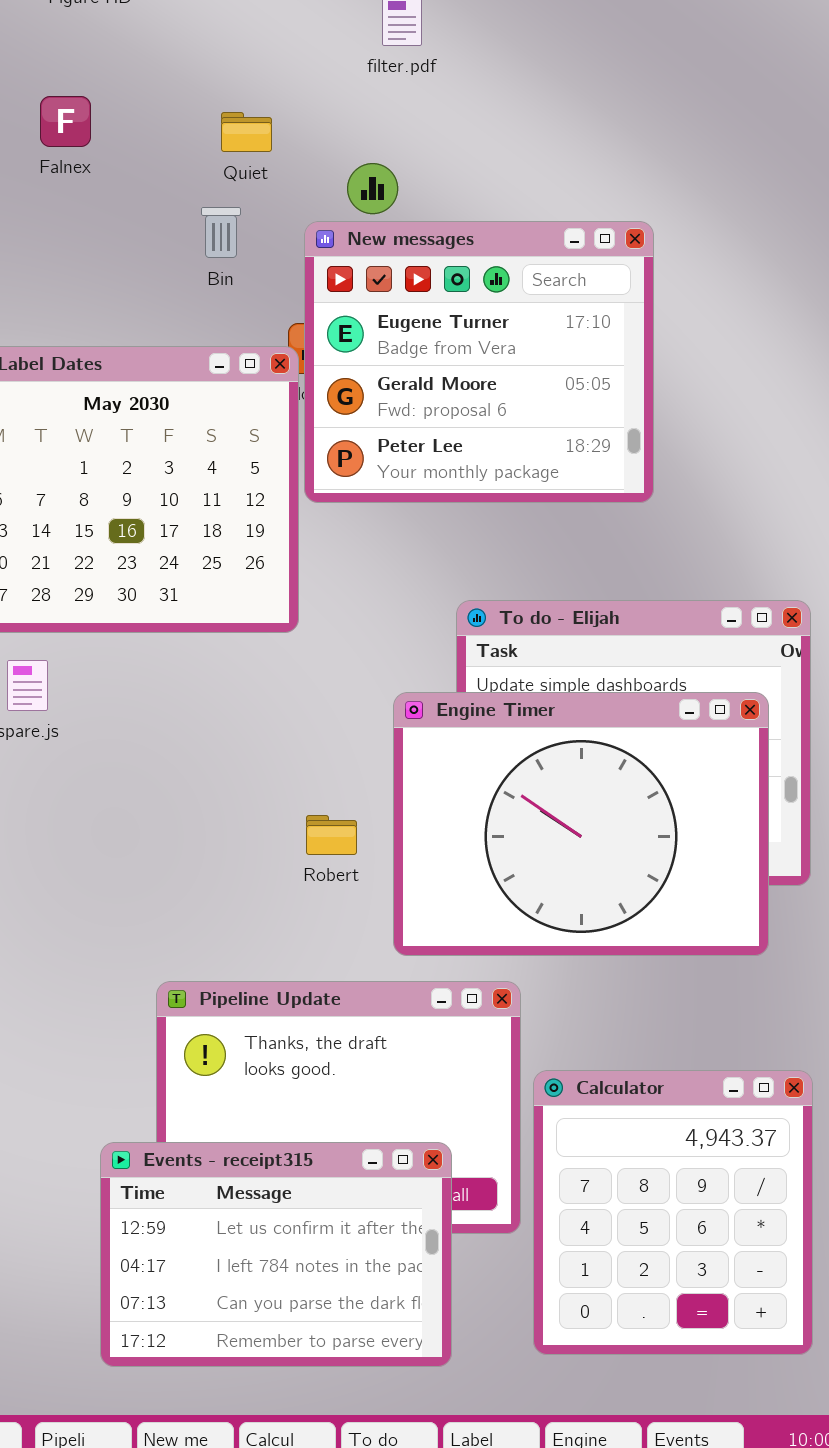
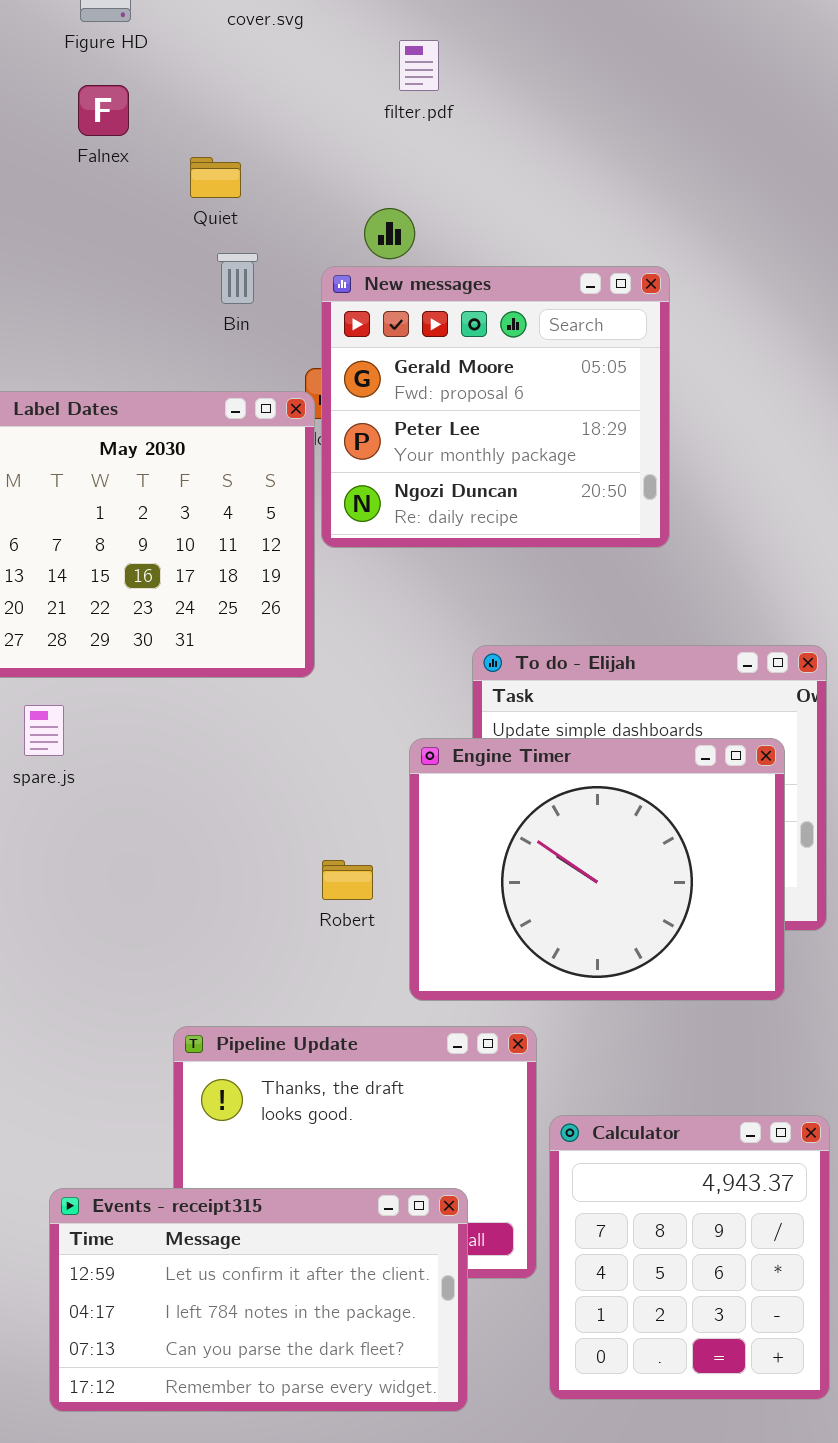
Falnex: [40,96,91,147] -> [78,85,129,136], moved
Quiet: [221,112,272,152] -> [190,157,241,198], moved
New messages: [304,221,654,503] -> [321,266,670,548], scrolled down 1 row
Events - receipt315: [100,1142,452,1367] -> [49,1188,468,1412], resized

